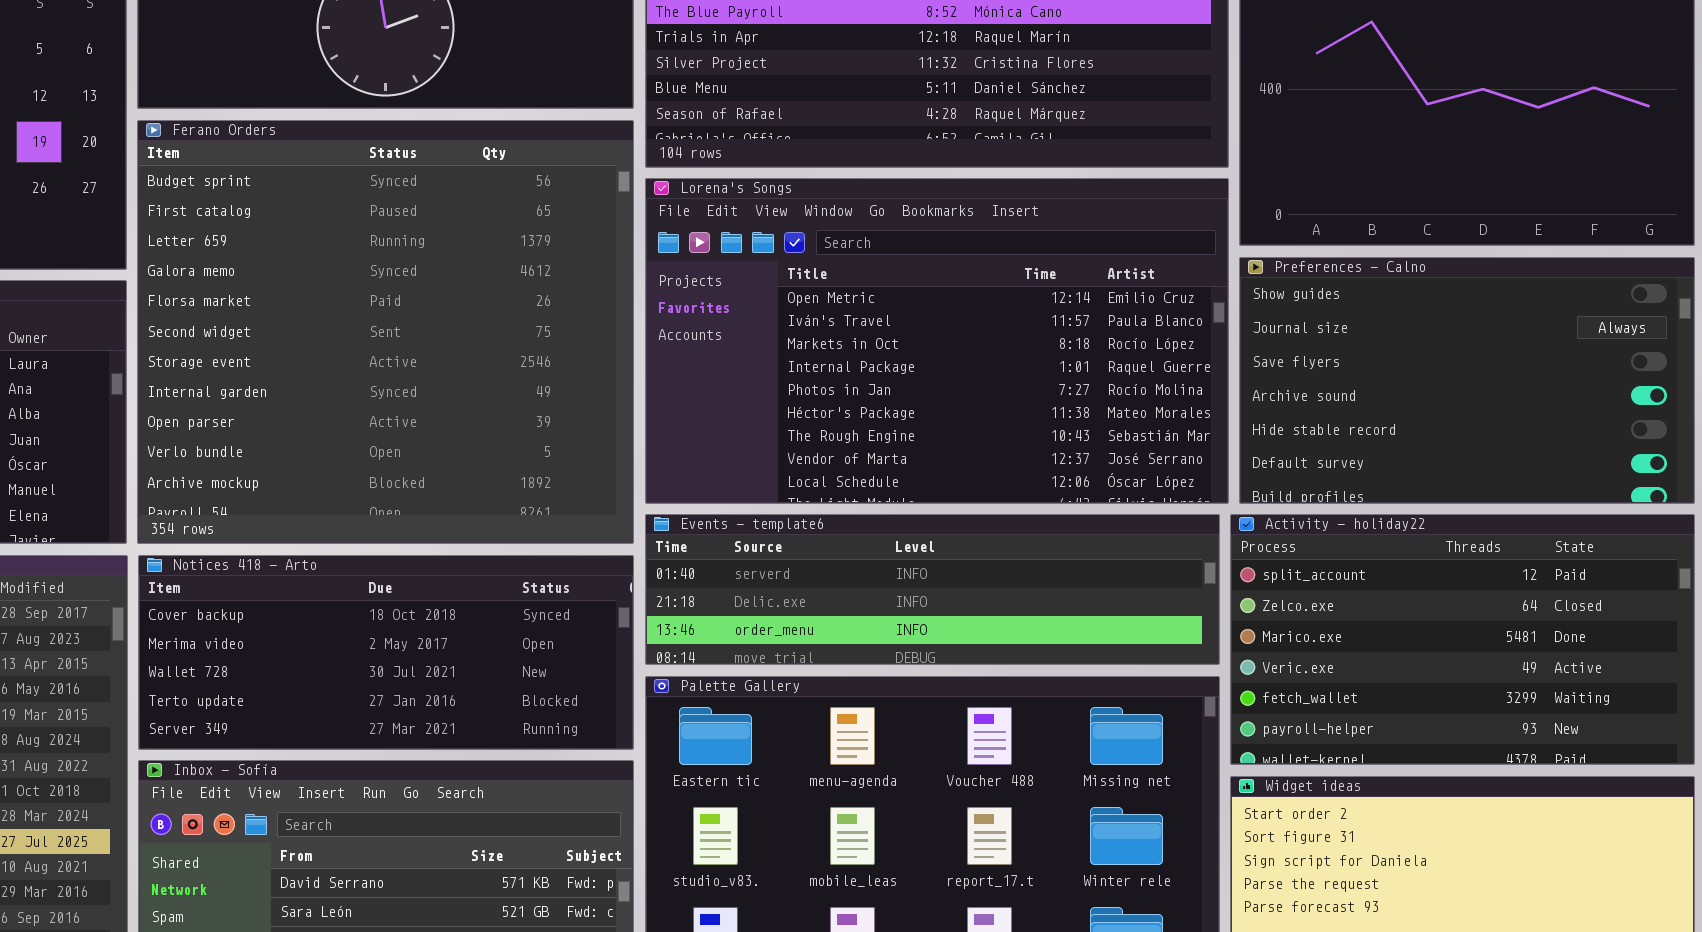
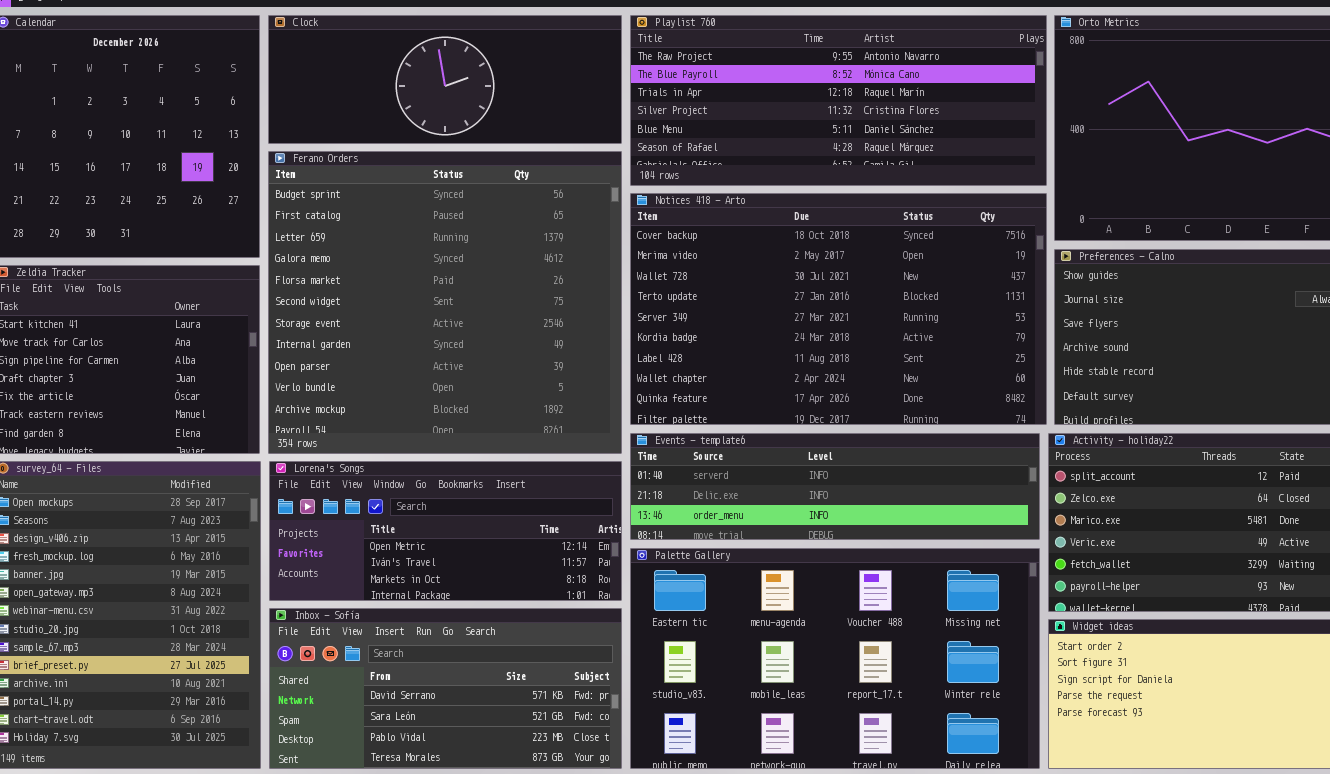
Lorena's Songs: [645,178,1229,504] -> [269,461,622,601], moved, resized
Notices 418 - Arto: [138,555,634,750] -> [630,193,1047,425], moved, resized

